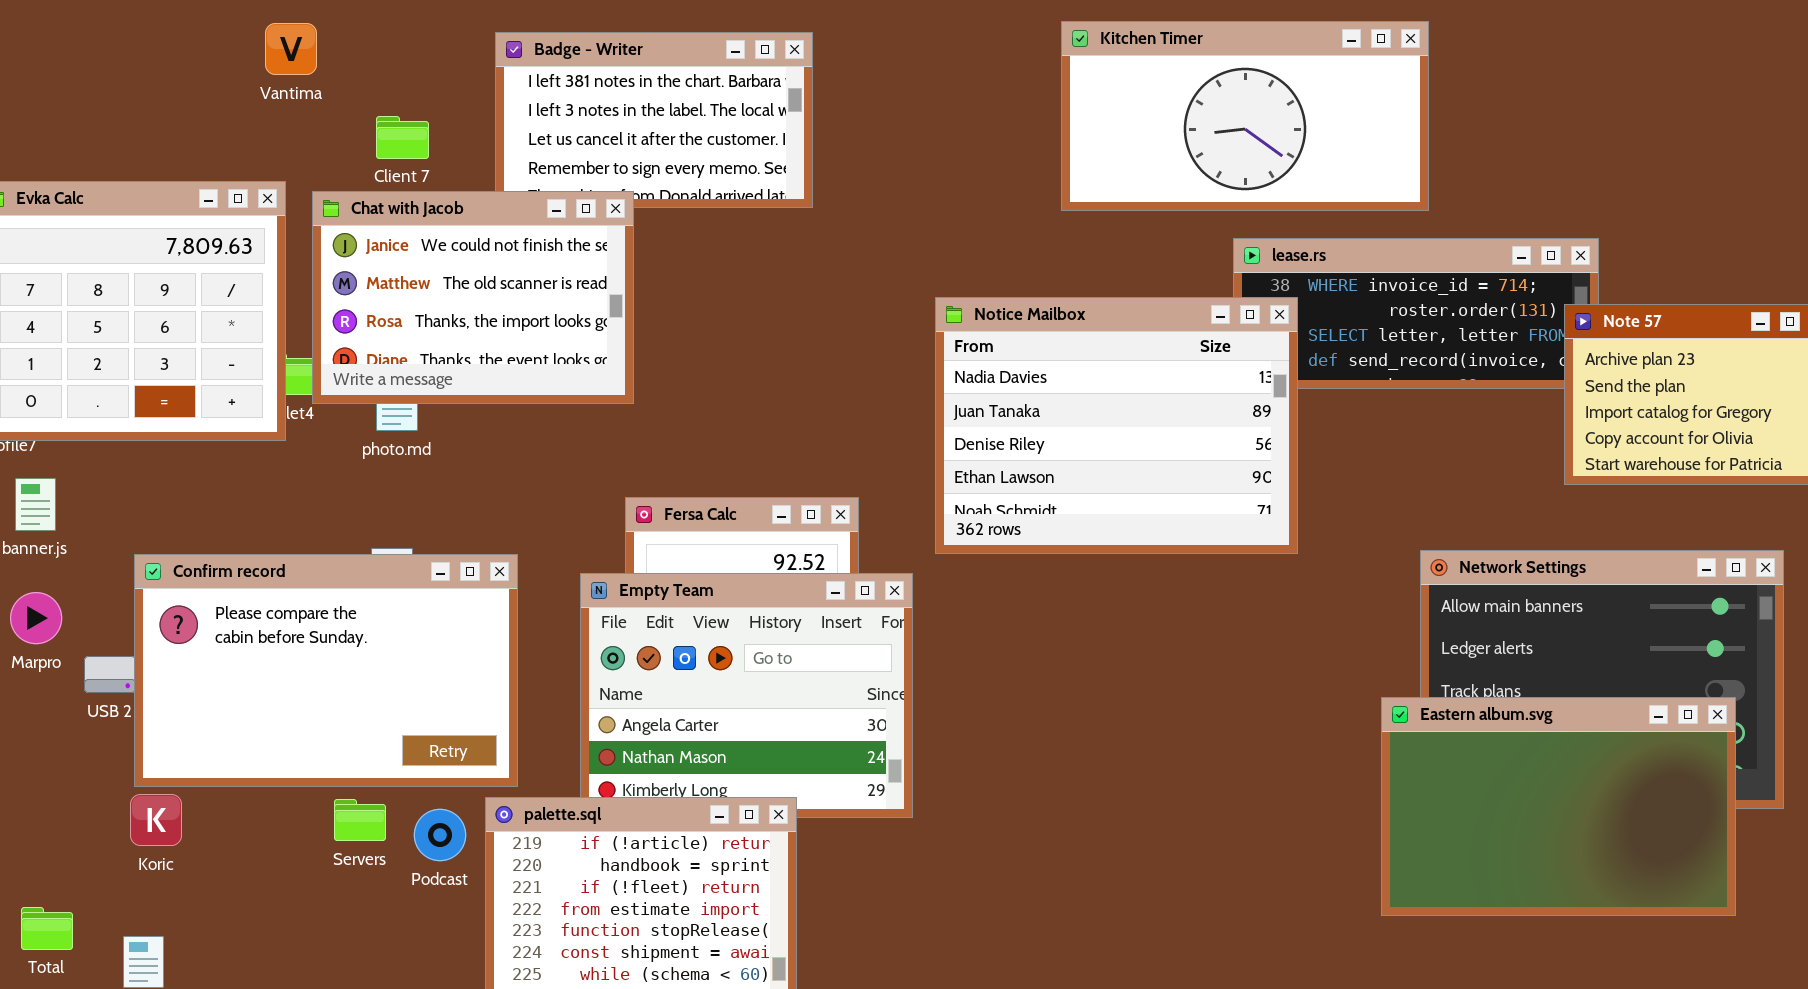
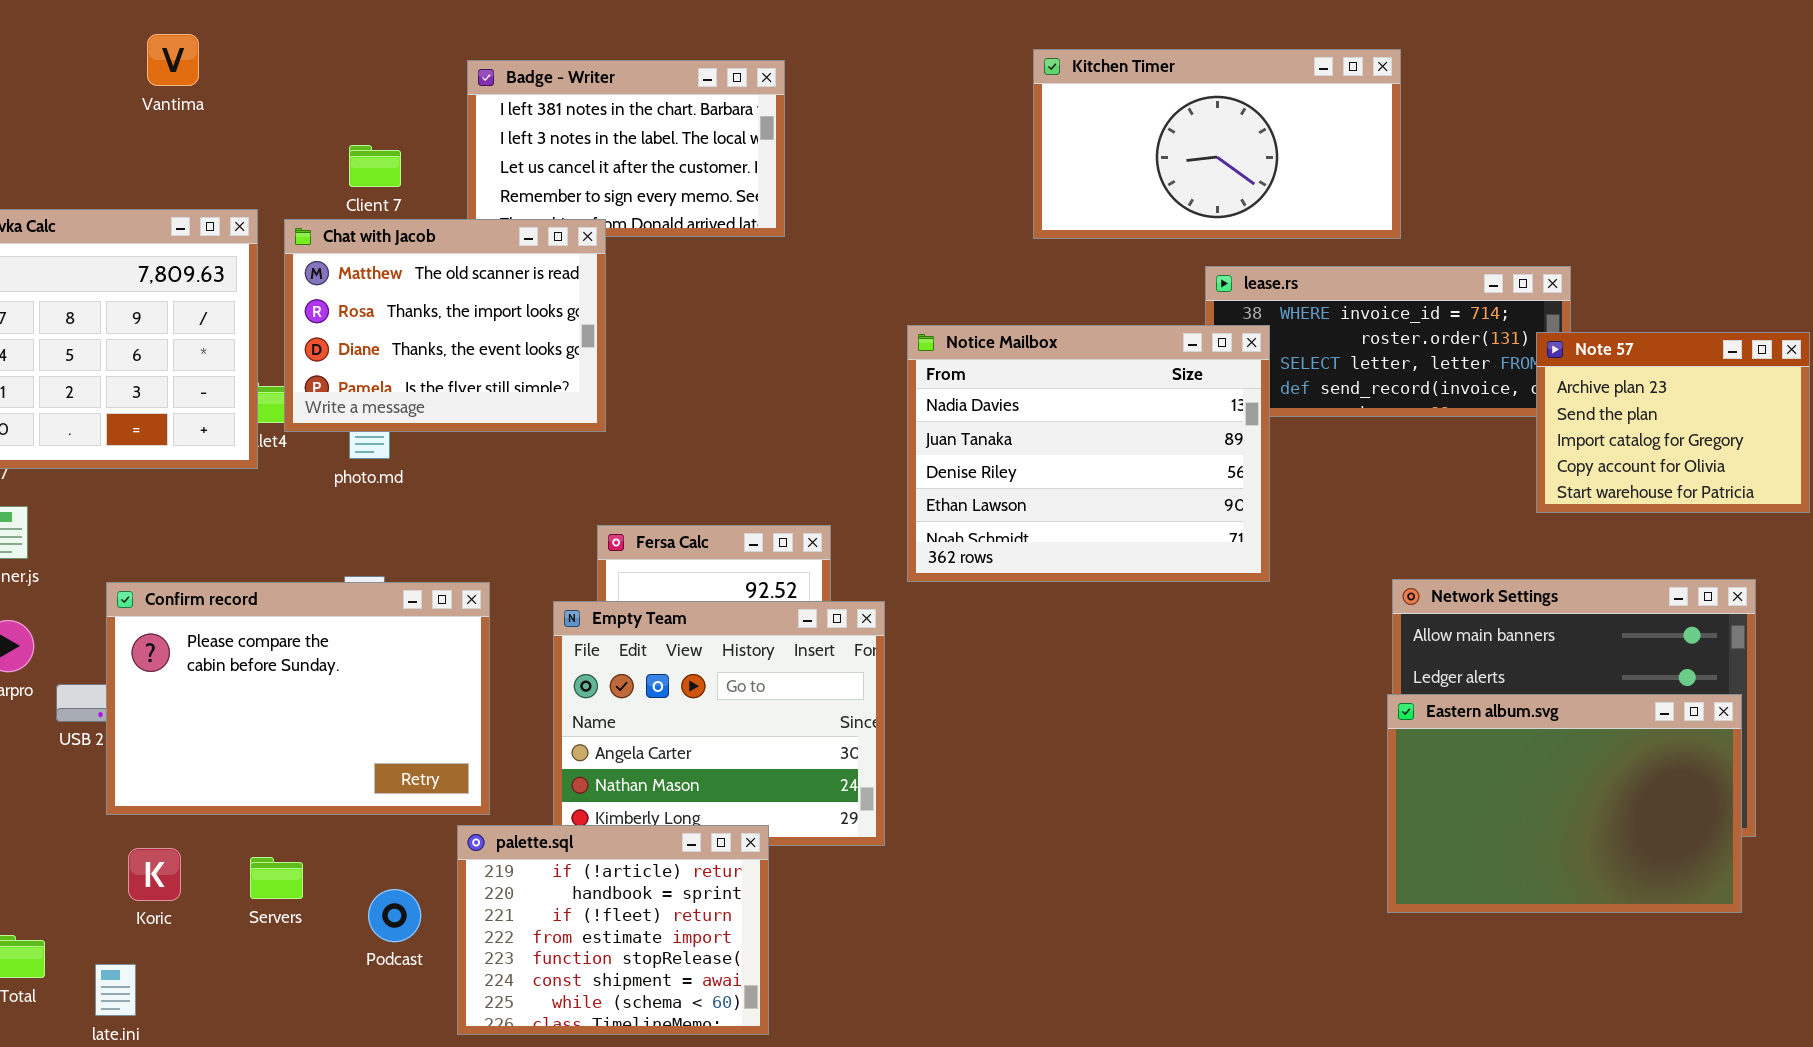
Vantima: [265,23,317,75] -> [147,34,199,86], moved
Chat with Jacob: [312,191,634,404] -> [284,219,606,432], scrolled down 1 row
Eastern album.svg: [1381,697,1736,916] -> [1387,694,1742,913], moved
Koric: [130,794,182,846] -> [128,848,181,901], moved
Servers: [334,799,386,841] -> [250,857,303,899], moved
Podcast: [414,809,466,861] -> [368,889,421,942], moved

